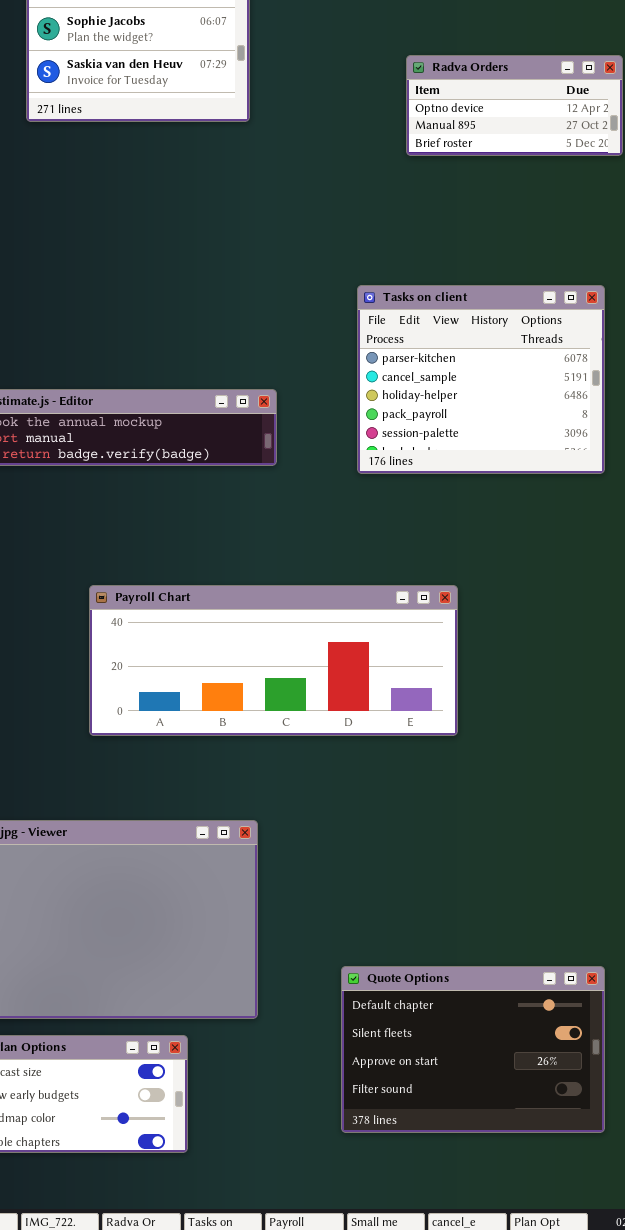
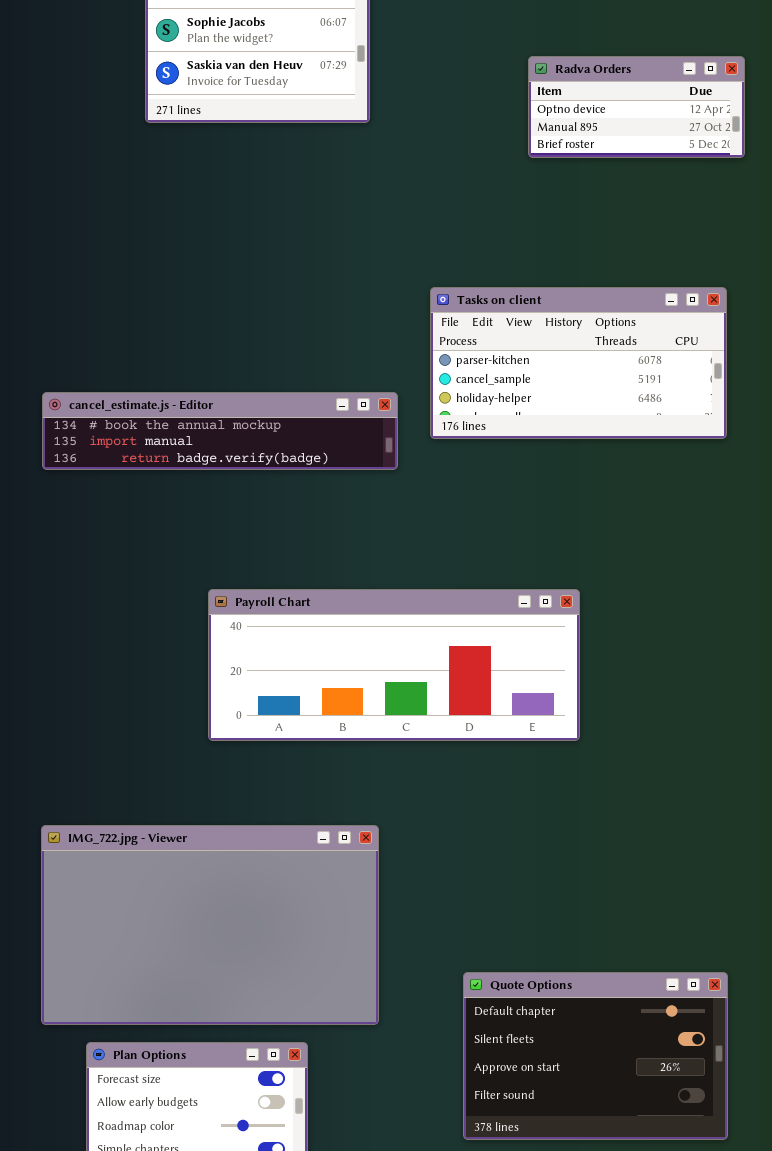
Tasks on client: [357,285,605,474] -> [430,287,727,439], resized

